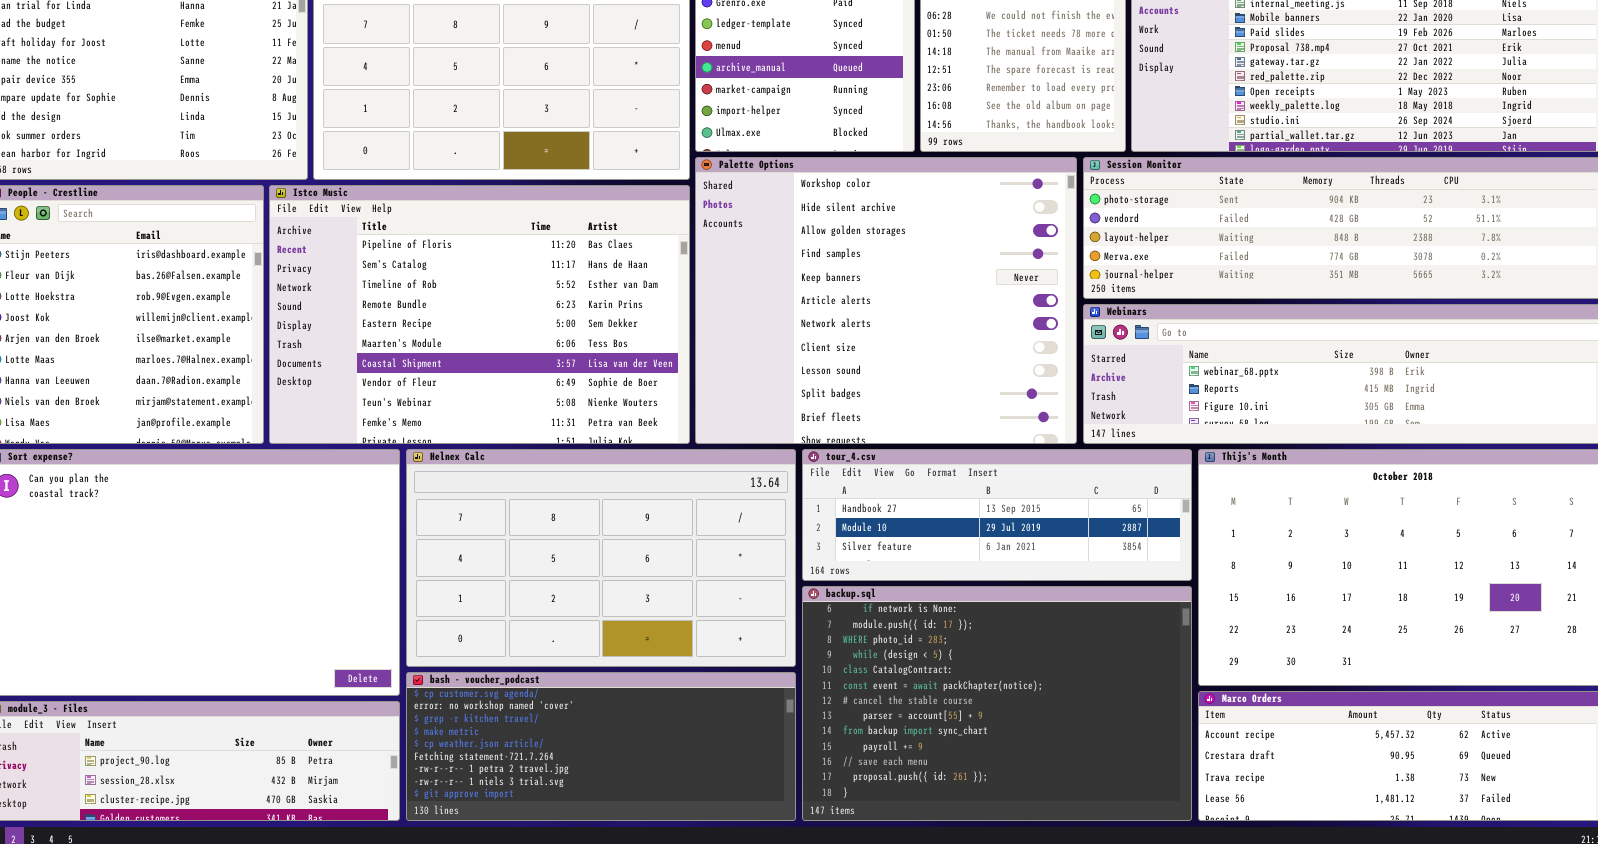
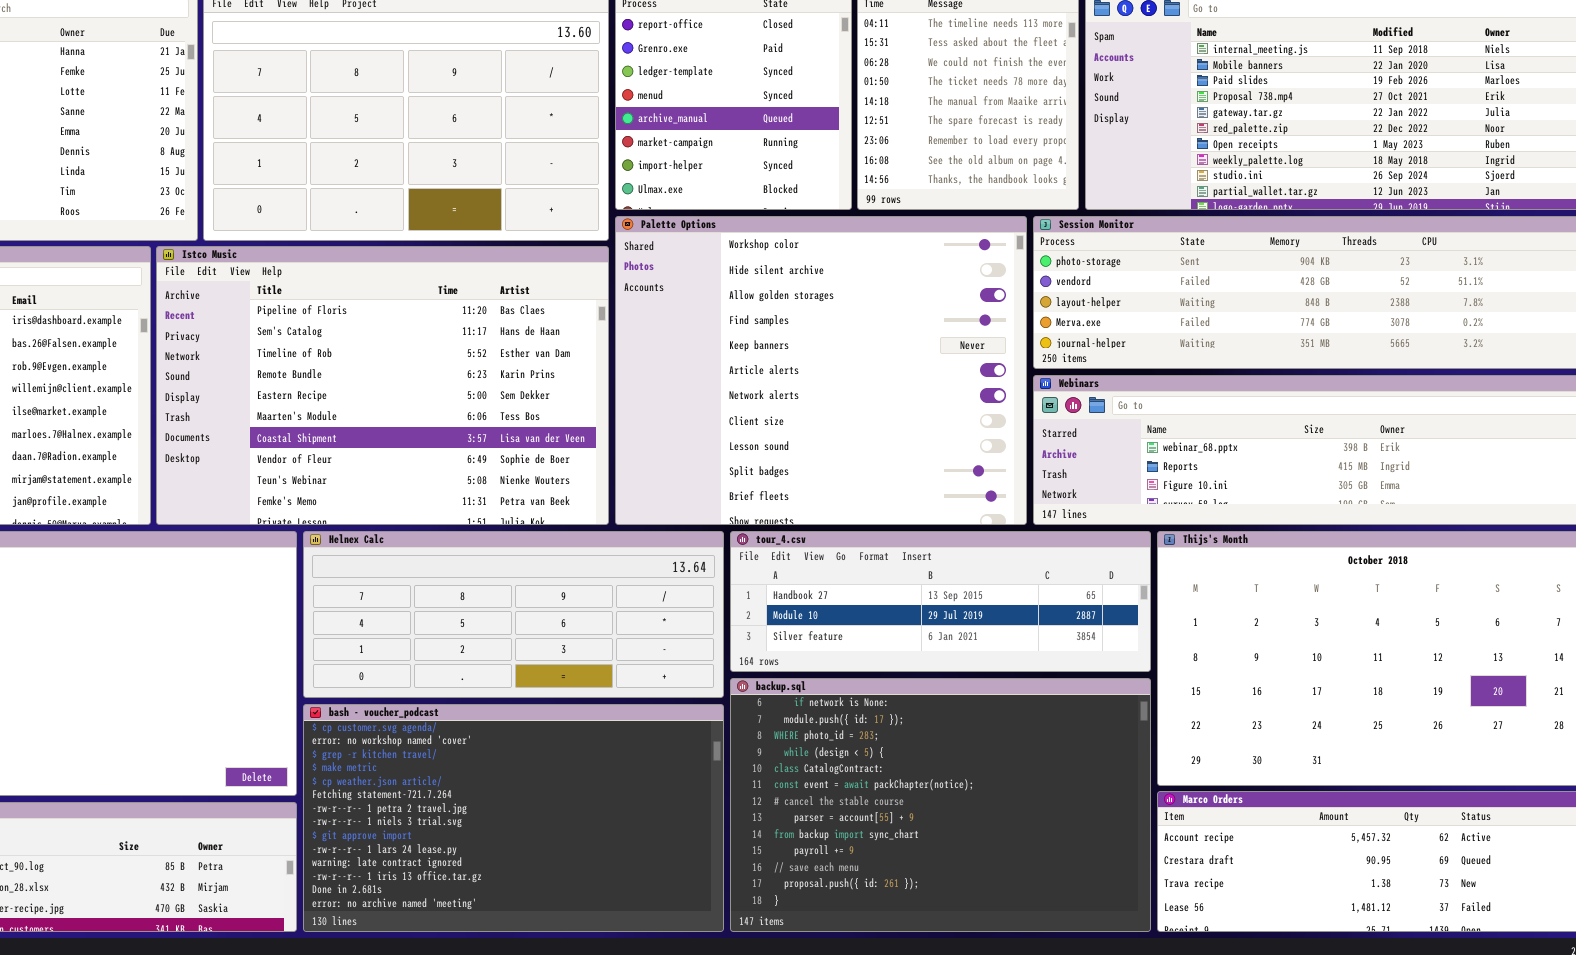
Helnex Calc: [406,449,796,667] -> [303,531,724,698], resized
bash - voucher_podcast: [406,672,796,821] -> [303,704,724,932], resized

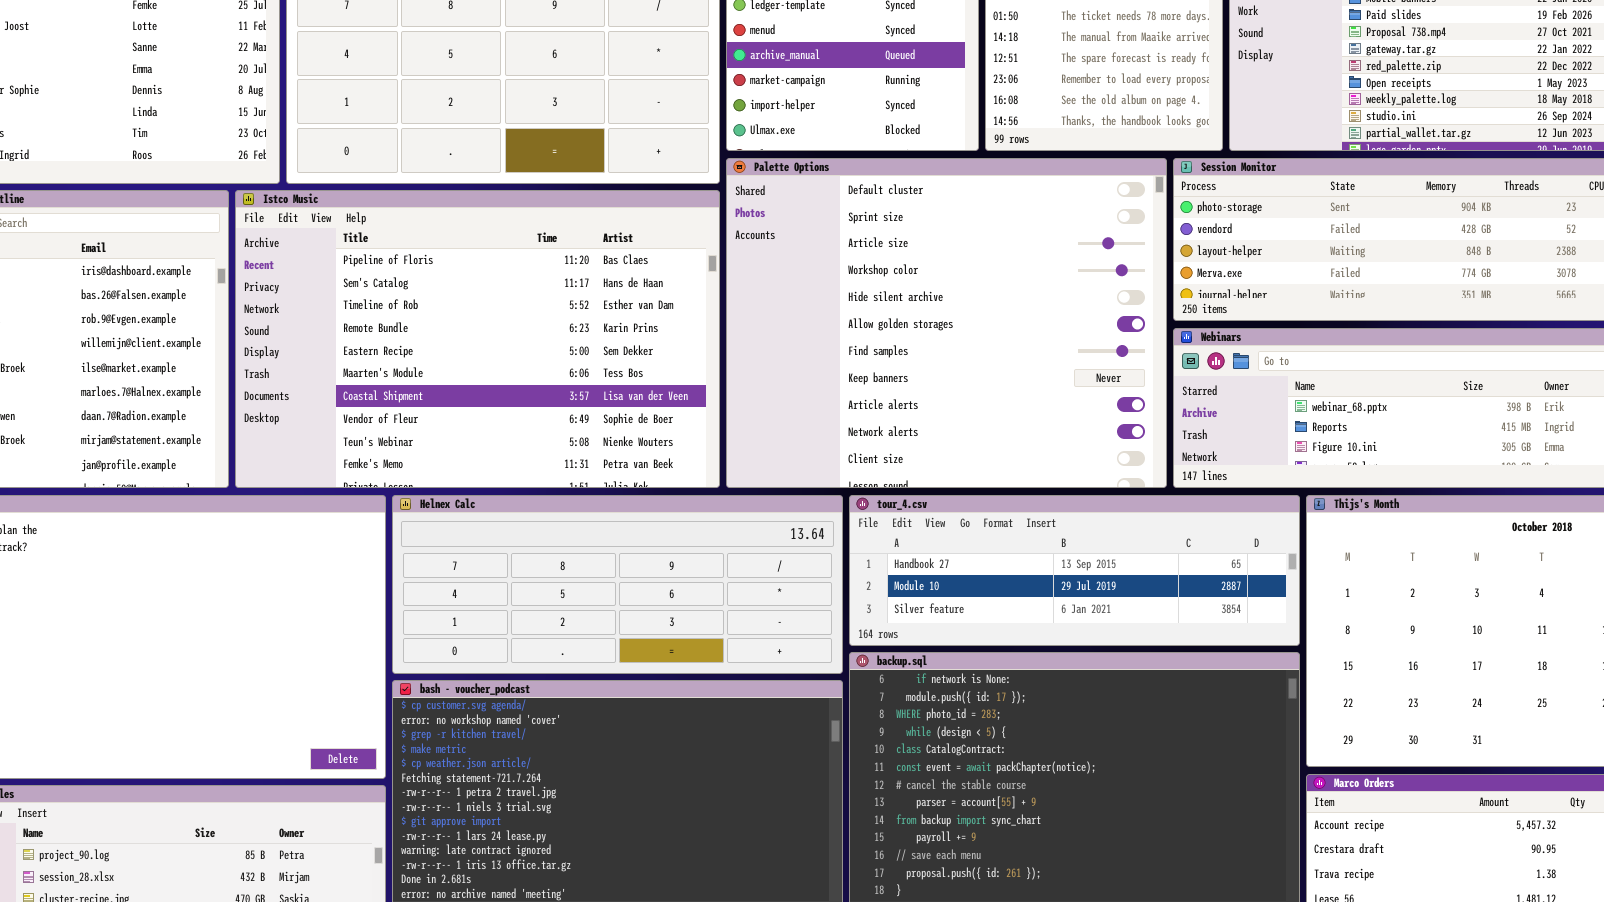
Palette Options: [615,216,1027,525] -> [726,158,1167,488], scrolled up 3 rows

